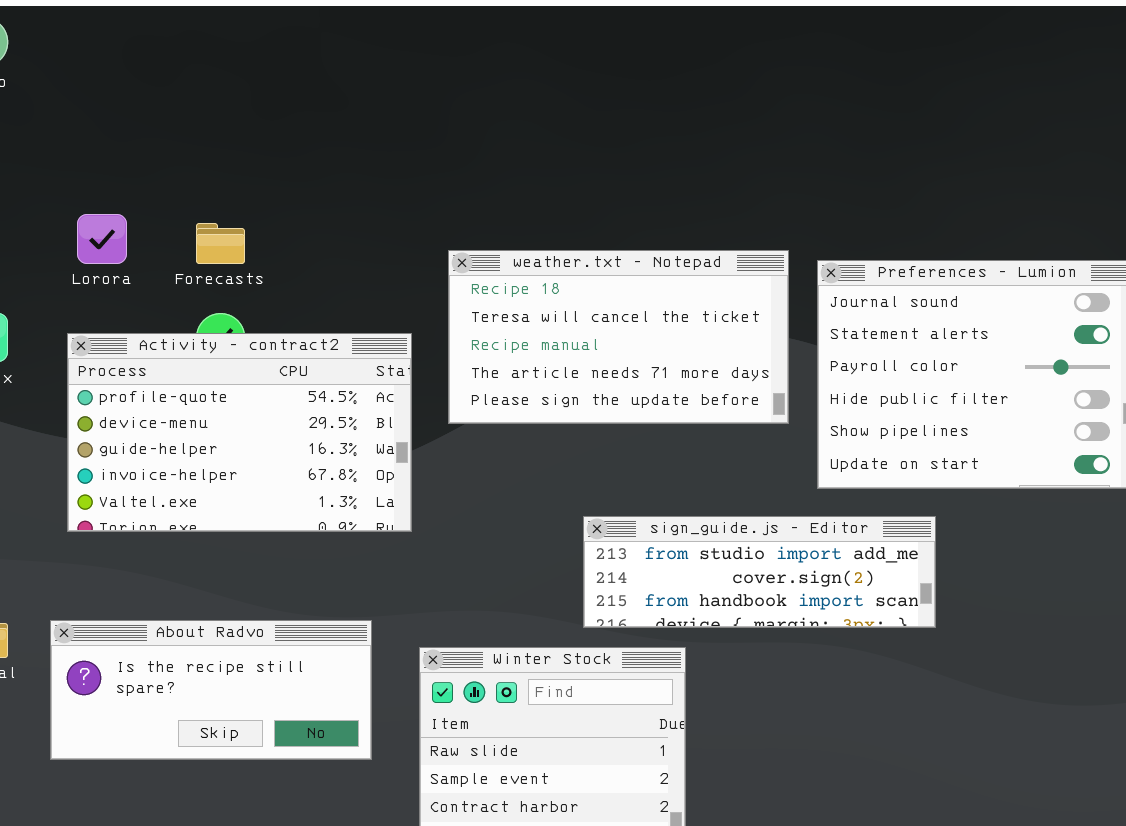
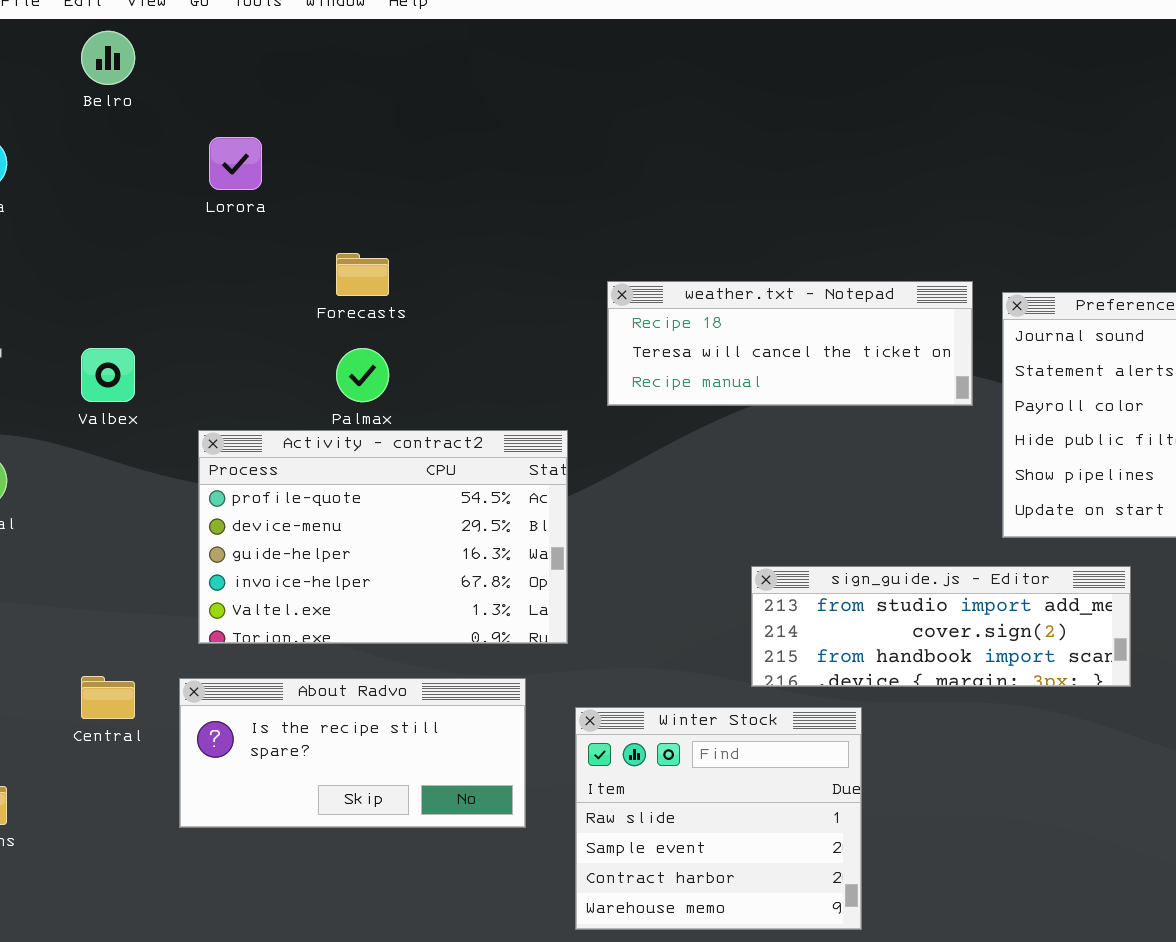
Lorora: [77,214,127,264] -> [209,137,262,190], moved
weather.txt - Notepad: [448,250,789,424] -> [607,281,973,406], resized
Activity - contract2: [67,333,412,532] -> [198,430,568,644], moved

